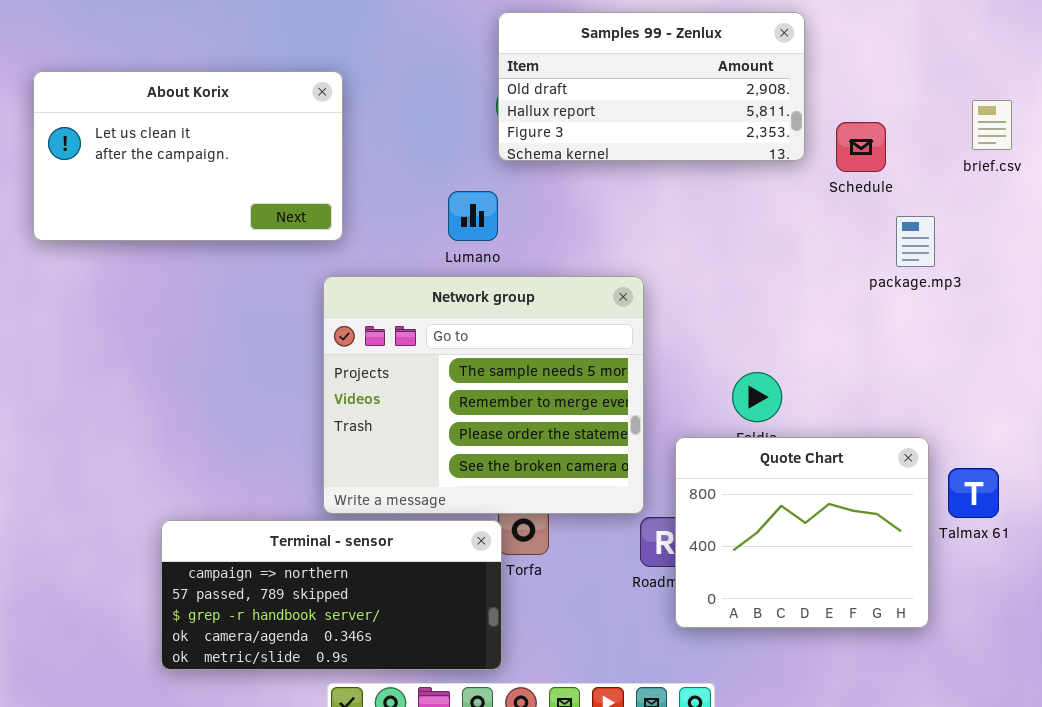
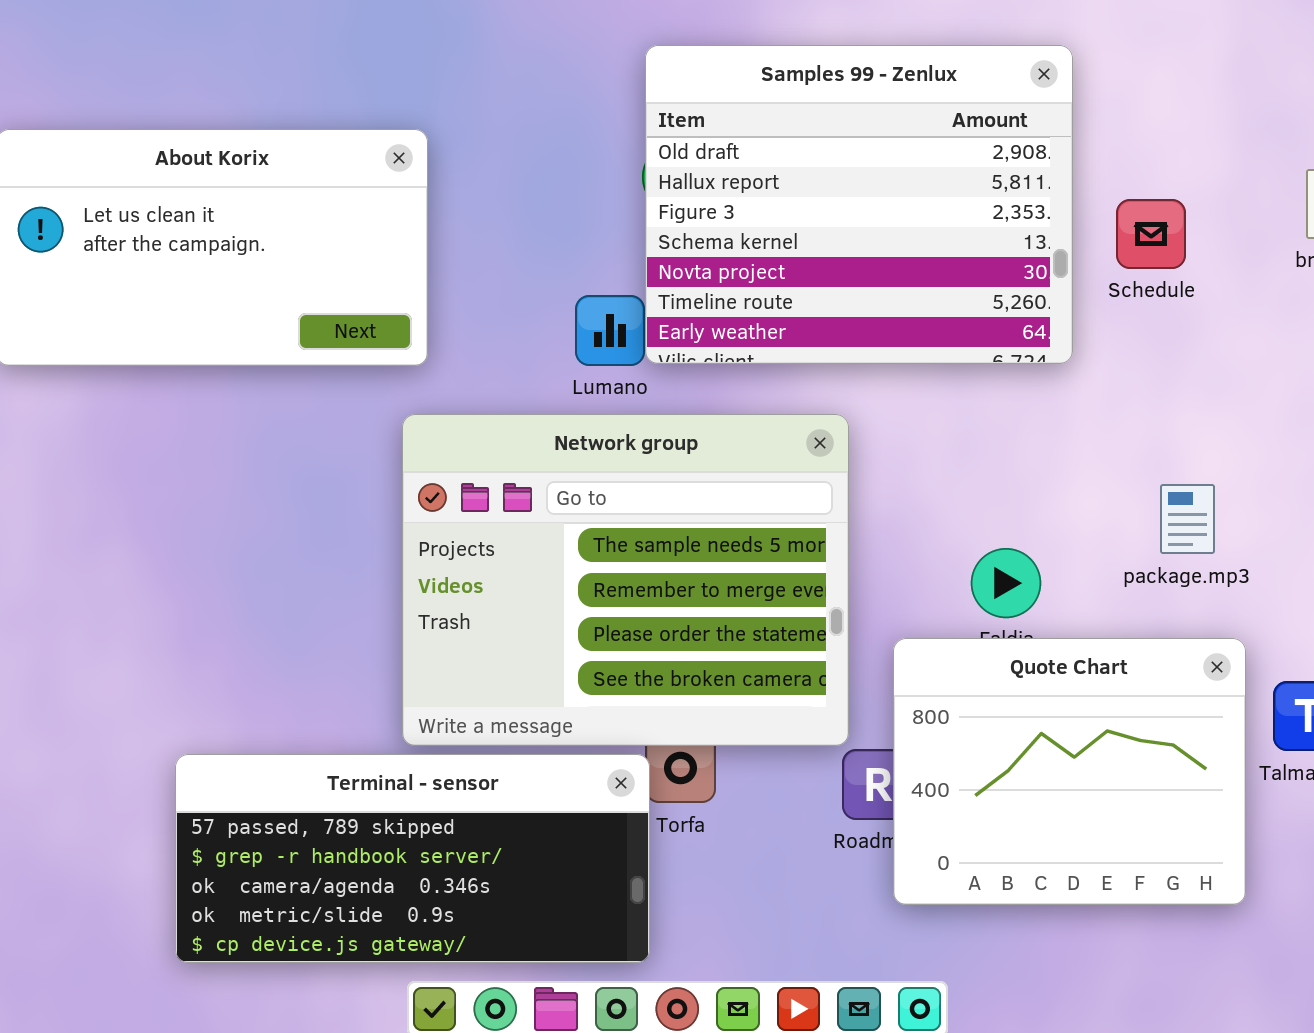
Samples 99 - Zenlux: [498,12,805,161] -> [645,45,1073,364], resized
package.mp3: [896,216,935,267] -> [1160,484,1215,554], moved
Terminal - sensor: [161,520,502,670] -> [175,754,650,963], scrolled down 1 row

